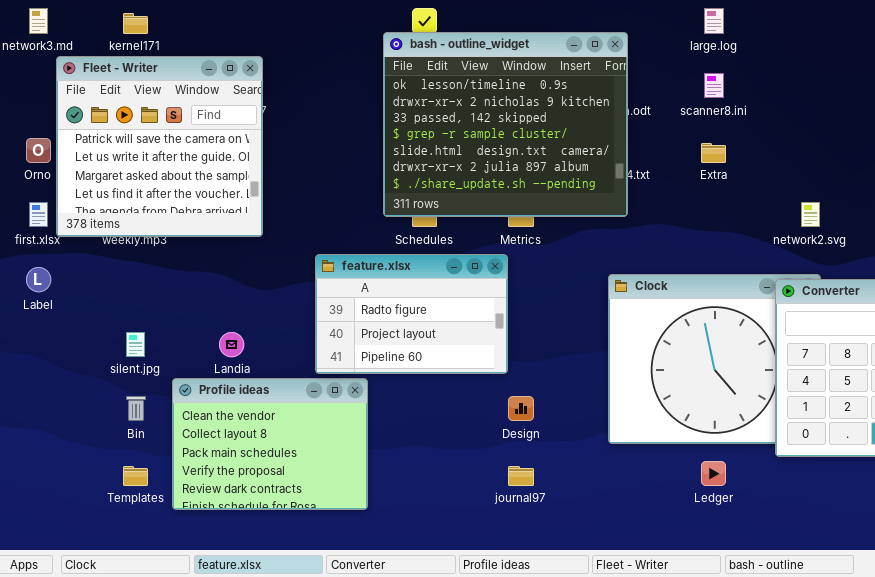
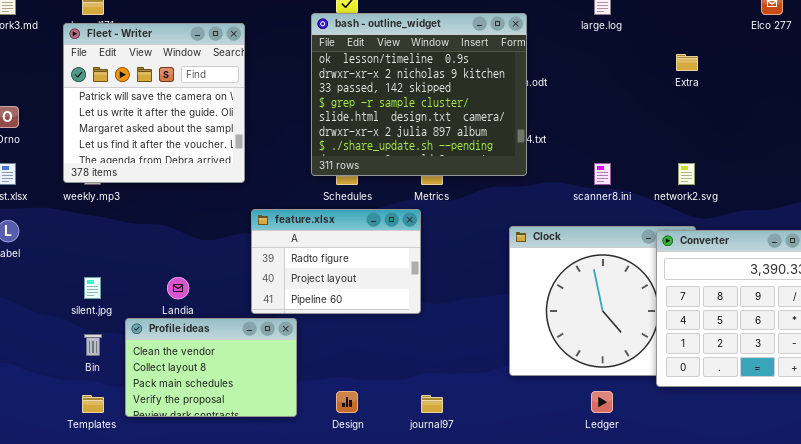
Fleet - Writer: [56,56,263,237] -> [63,23,245,183], moved
scanner8.ini: [704,73,724,98] -> [594,163,611,185], moved
Extra: [701,143,726,163] -> [676,54,698,71], moved
Profile ideas: [172,378,368,510] -> [125,318,297,417], resized
Design: [508,396,534,421] -> [336,391,358,413], moved

